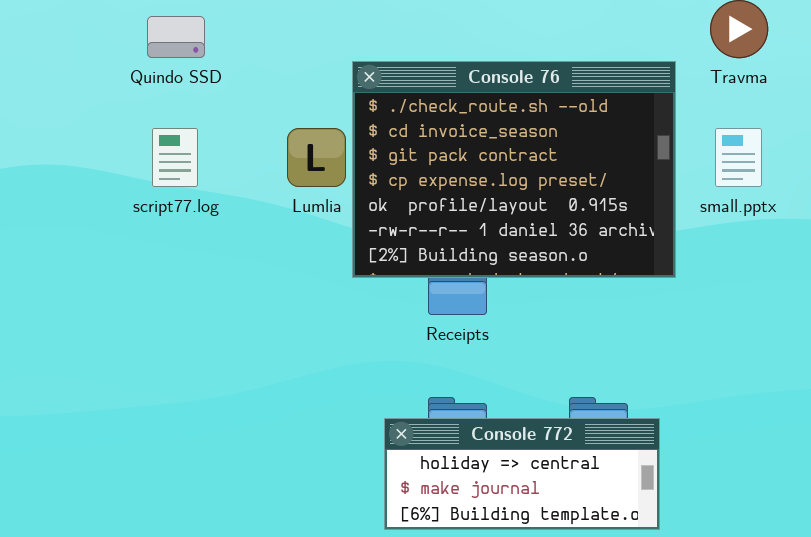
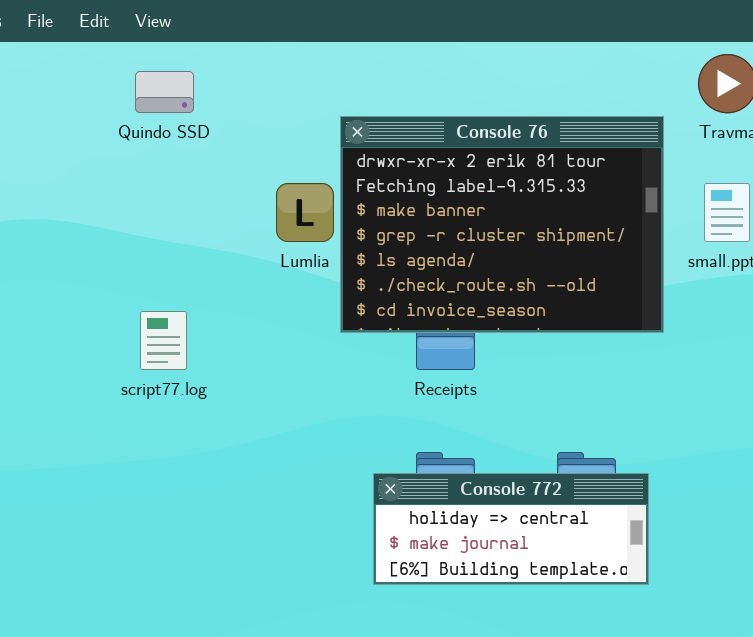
Console 76: [352,61,676,278] -> [340,116,664,333], scrolled up 5 rows
script77.log: [152,128,198,187] -> [140,311,187,370], moved

